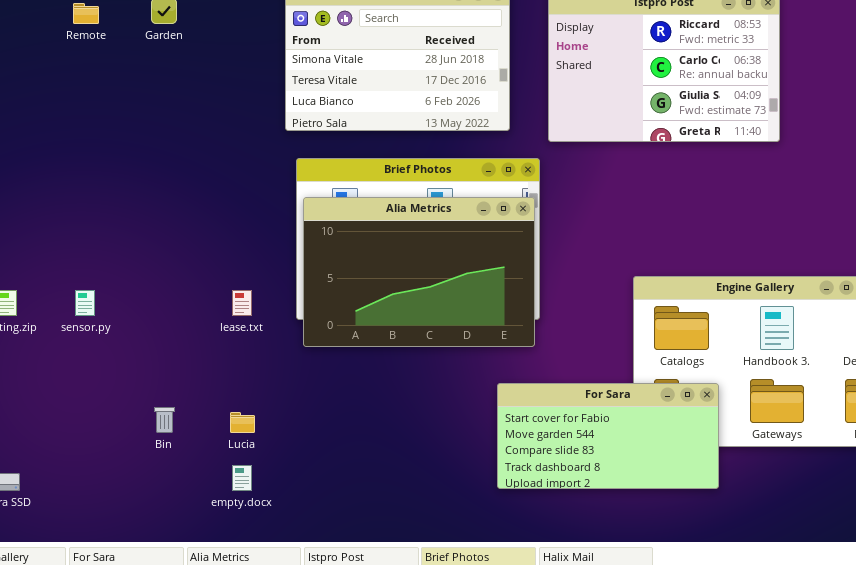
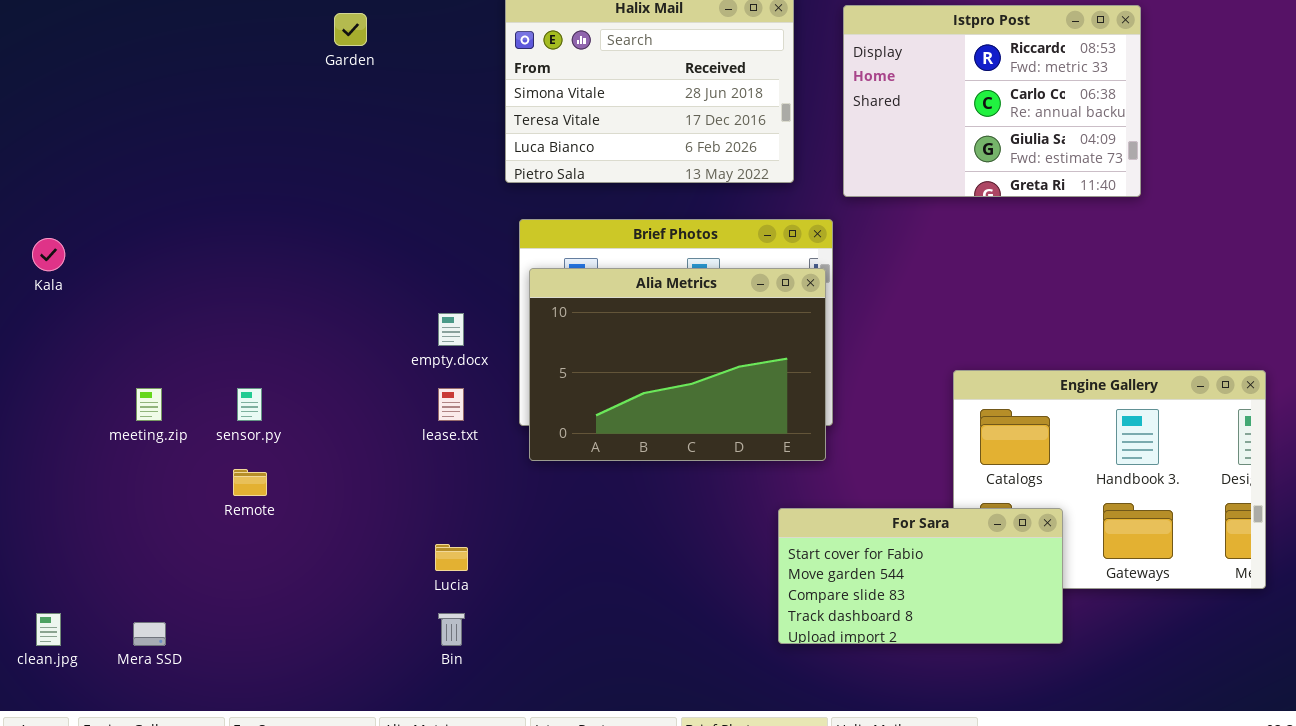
Remote: [73,3,99,24] -> [233,469,267,496], moved
Bin: [154,407,175,433] -> [438,613,465,646], moved
empty.docx: [232,465,252,491] -> [438,313,464,346], moved

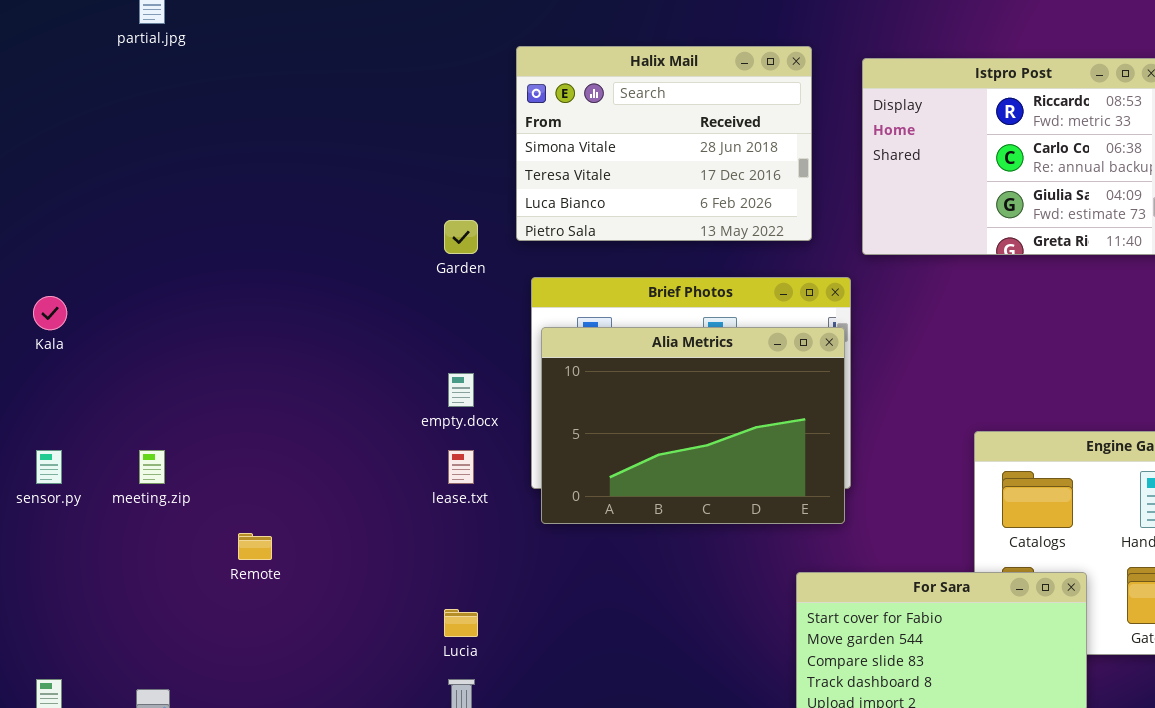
Garden: [334,13,367,46] -> [444,220,478,254], moved
sensor.py: [237,388,262,421] -> [36,450,62,484], moved

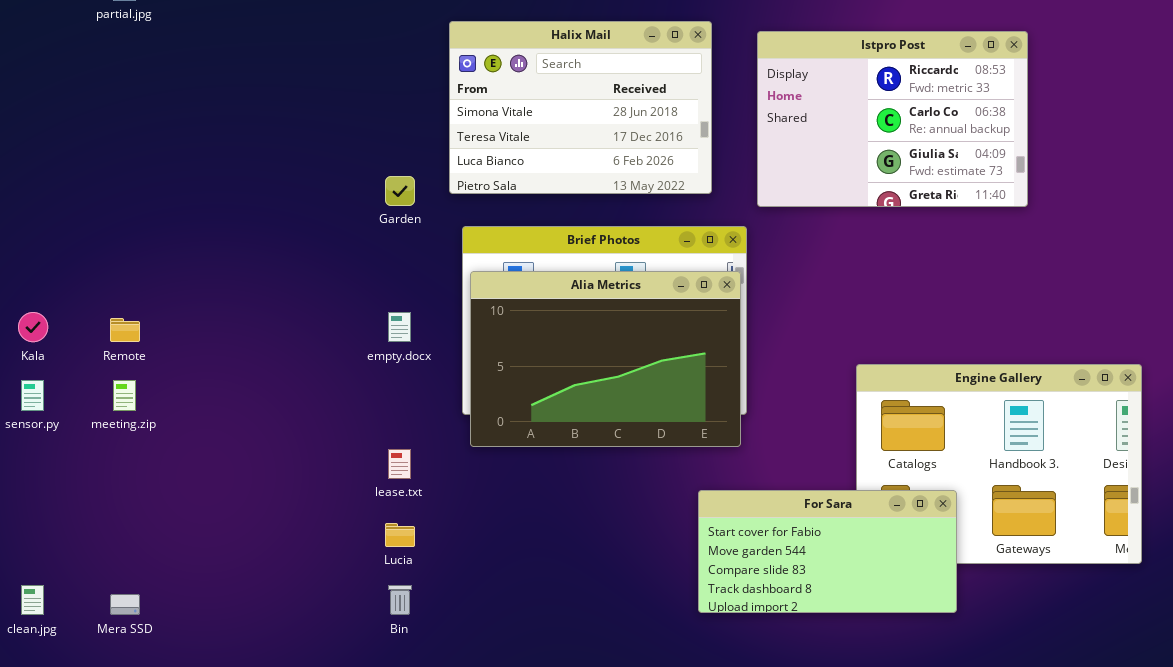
Kala: [33,296,67,330] -> [18,312,48,342], moved
lease.txt: [448,450,474,484] -> [388,449,411,479], moved
Remote: [238,533,272,560] -> [110,318,140,342], moved

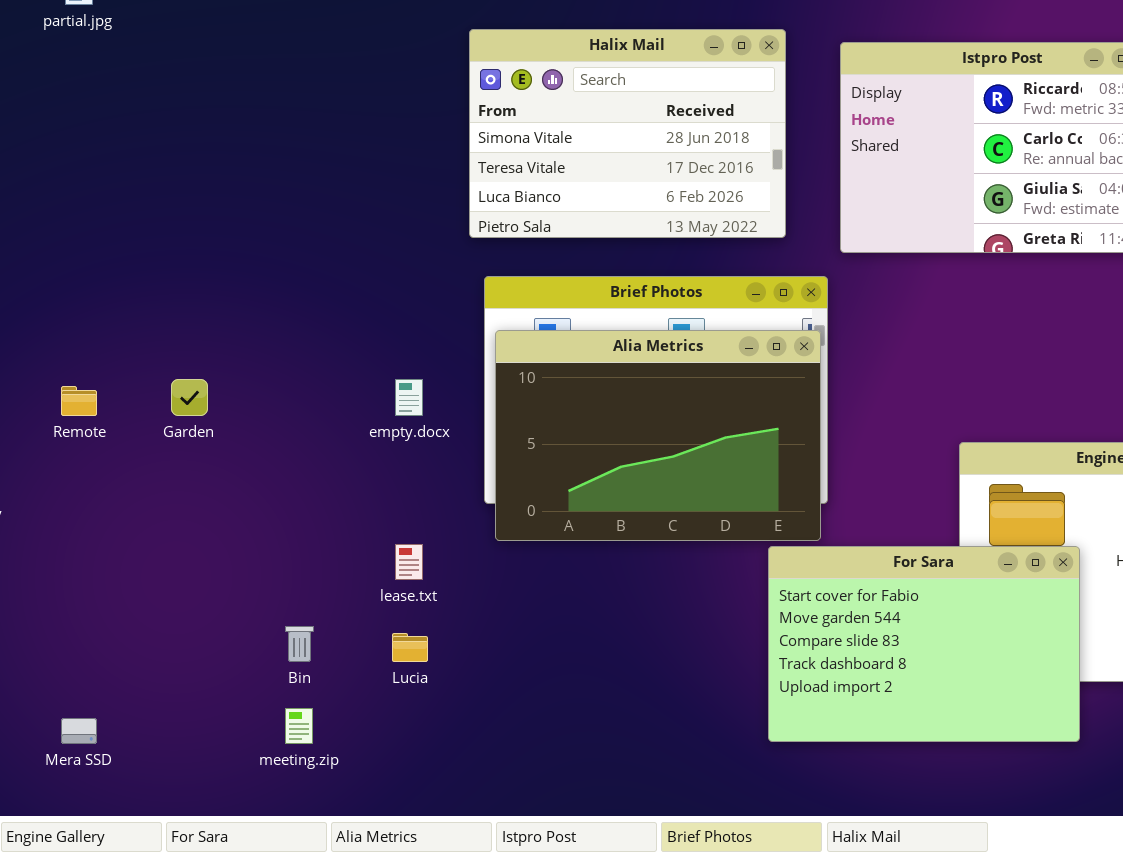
Garden: [385,176,415,206] -> [171,379,208,416], moved
meeting.zip: [113,380,136,411] -> [285,708,313,744], moved
For Sara: [698,490,957,613] -> [768,546,1080,742], resized
Bin: [388,585,412,615] -> [285,626,314,662], moved

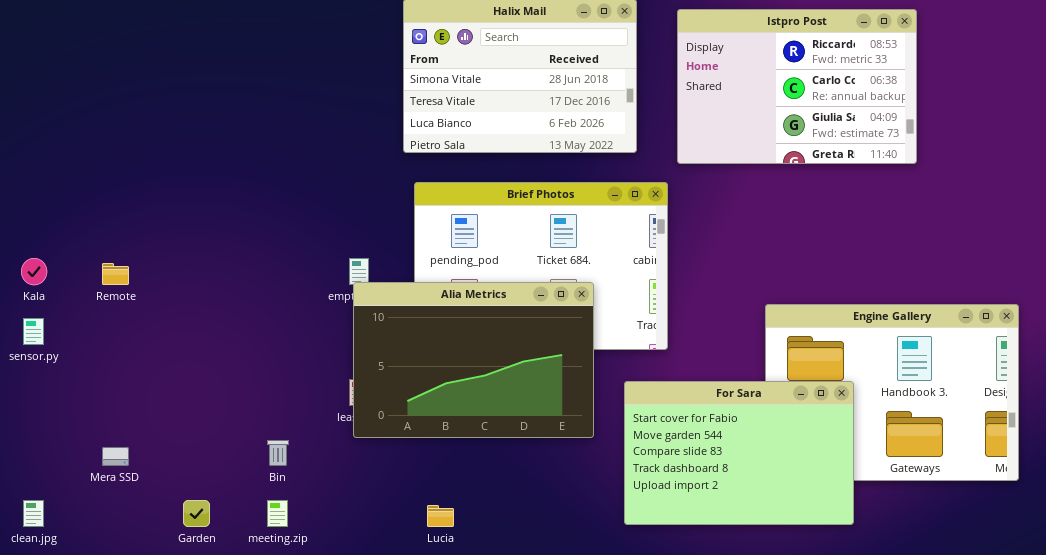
Alia Metrics: [495,330,821,541] -> [353,282,594,438], moved
Garden: [171,379,208,416] -> [183,500,210,527], moved
Lucia: [392,633,428,662] -> [427,505,454,527], moved
Mera SSD: [61,718,97,744] -> [102,447,129,466], moved

